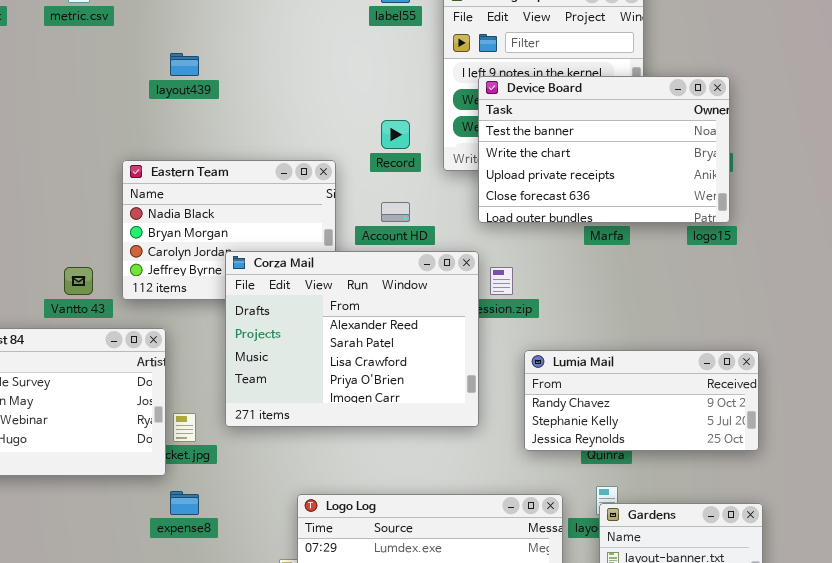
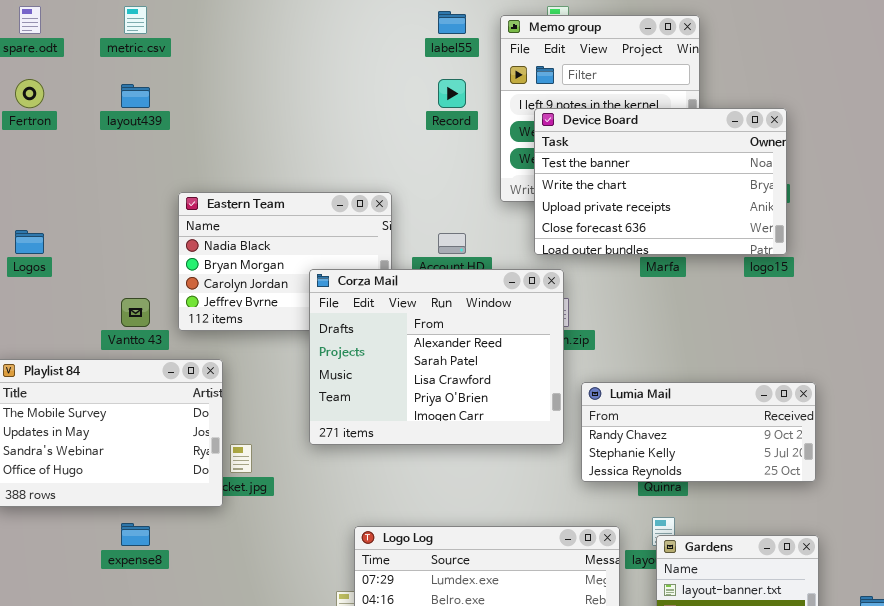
layout439: [170,53,199,76] -> [121,84,150,108], moved
Record: [381,120,410,149] -> [438,79,466,108], moved
Corza Mail: [225,251,479,427] -> [309,269,564,445], moved
expense8: [170,491,199,515] -> [121,523,150,546], moved

